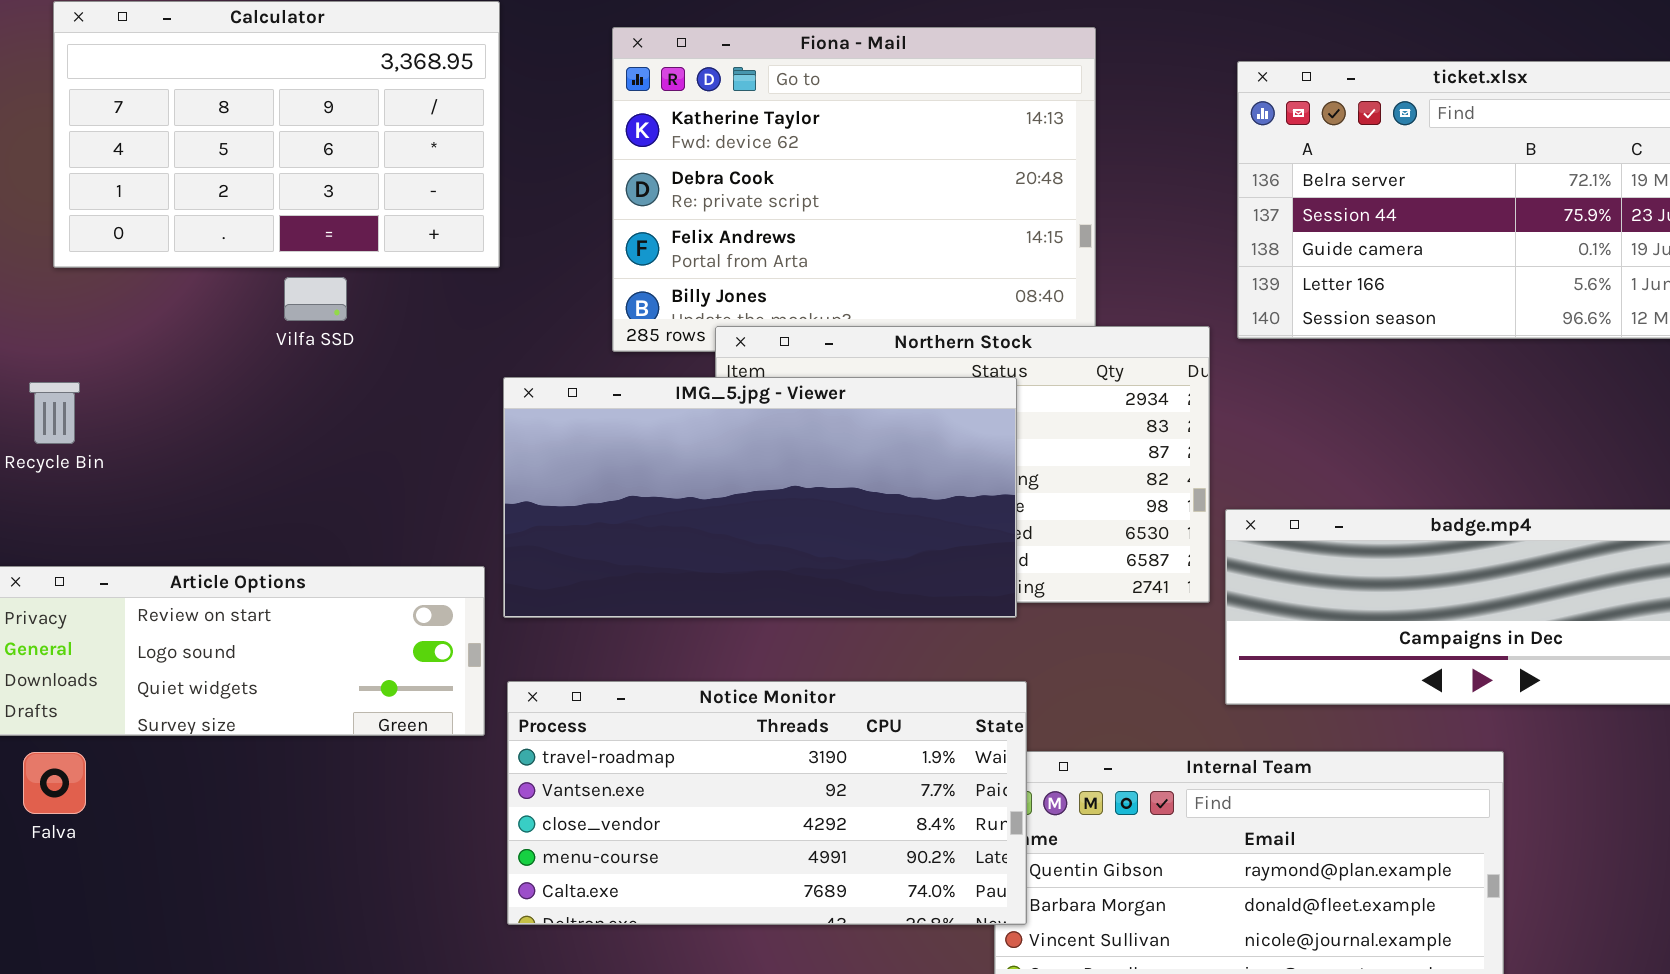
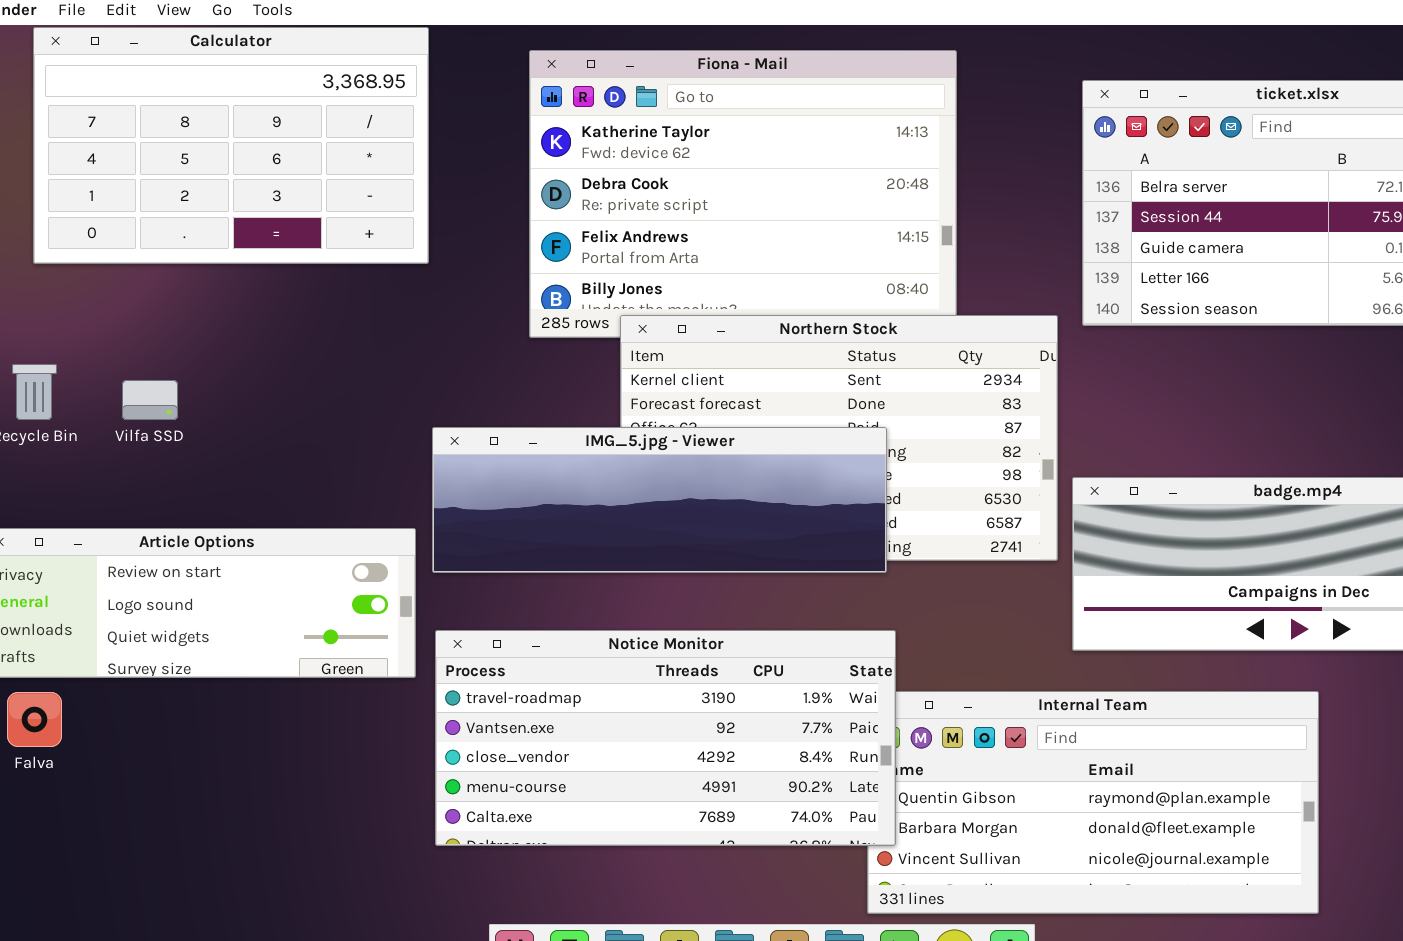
Vilfa SSD: [284,277,347,321] -> [122,380,178,420], moved
IMG_5.jpg - Viewer: [503,377,1017,618] -> [432,427,887,573], resized

